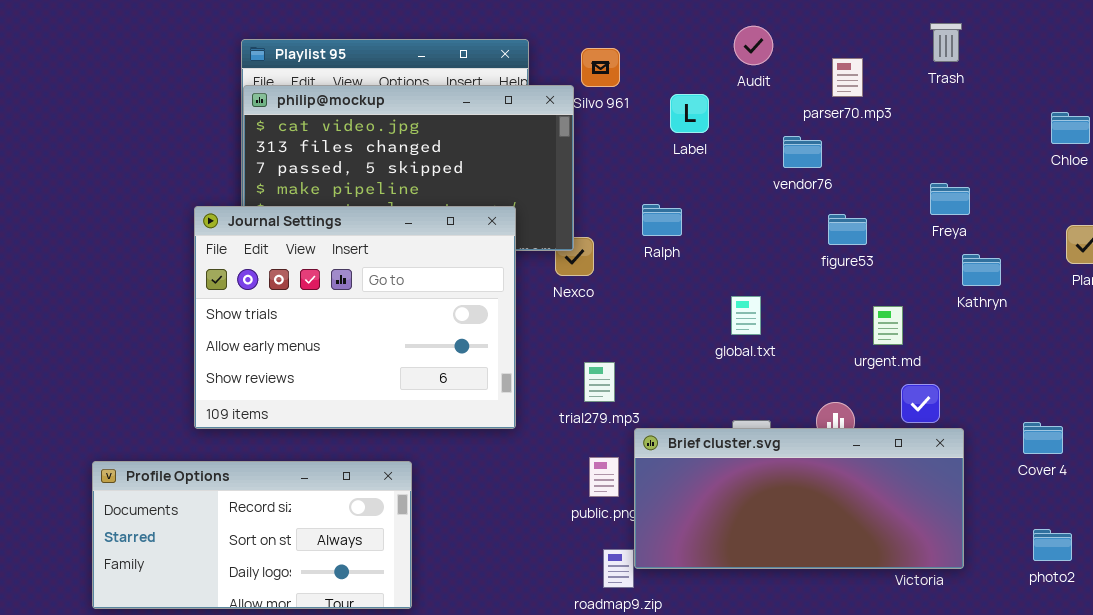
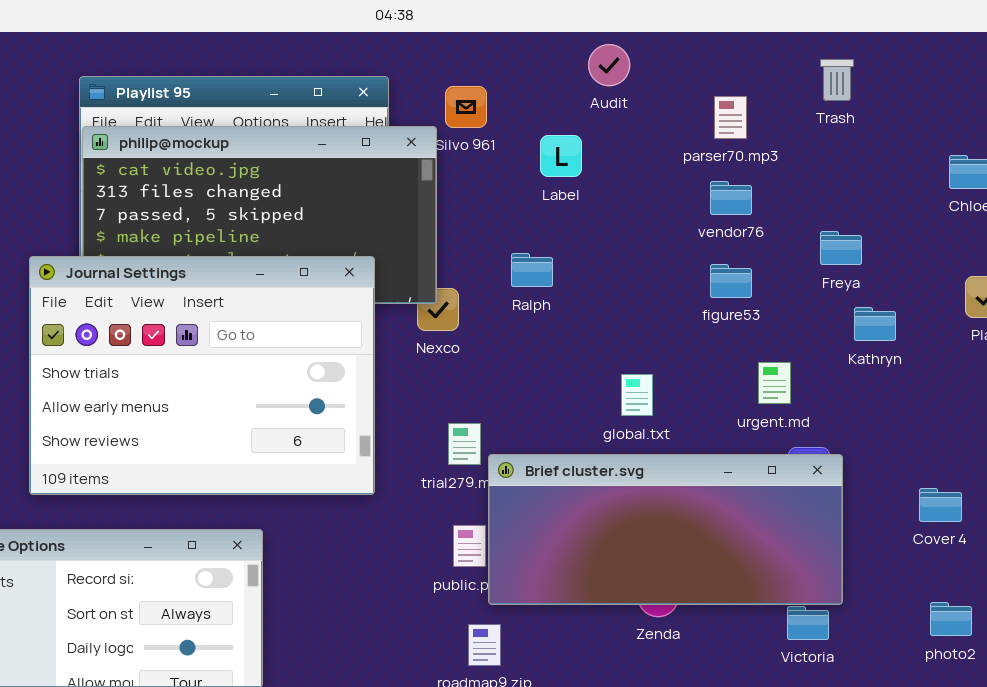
Audit: [734,26,773,65] -> [588,44,630,86], moved
vendor76: [783,136,822,168] -> [710,181,752,215], moved
global.txt: [731,296,761,335] -> [621,374,653,416], moved
Brief cluster.svg: [634,428,964,569] -> [488,454,843,605], moved

